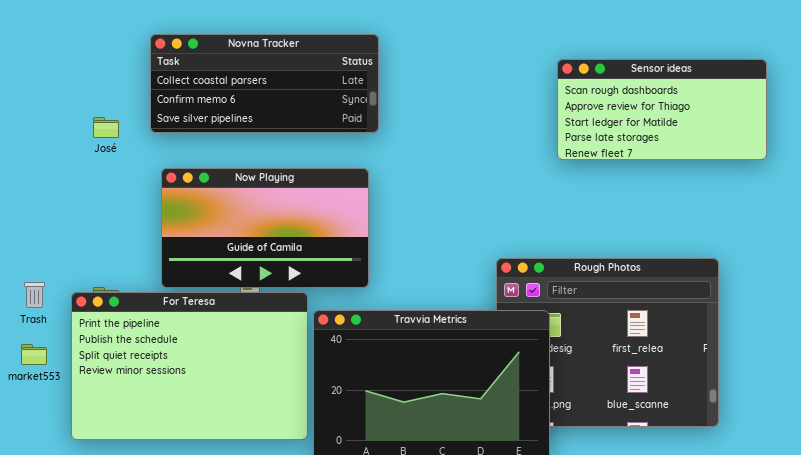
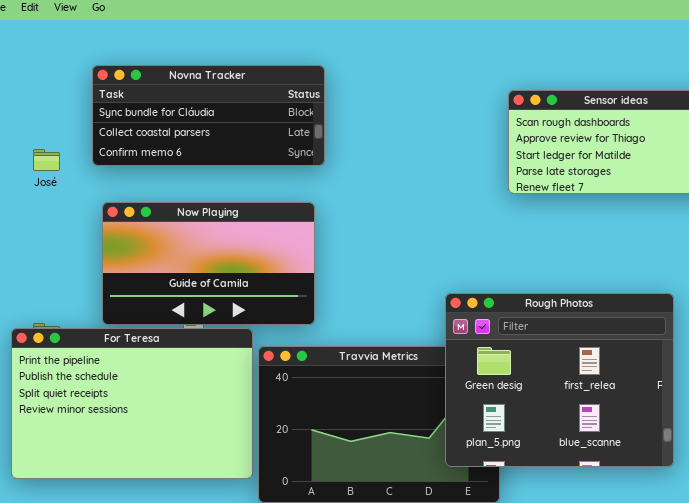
Novna Tracker: [150,34,379,133] -> [92,65,325,166], scrolled up 1 row
Rough Photos: [496,258,719,427] -> [445,293,674,467], raised

